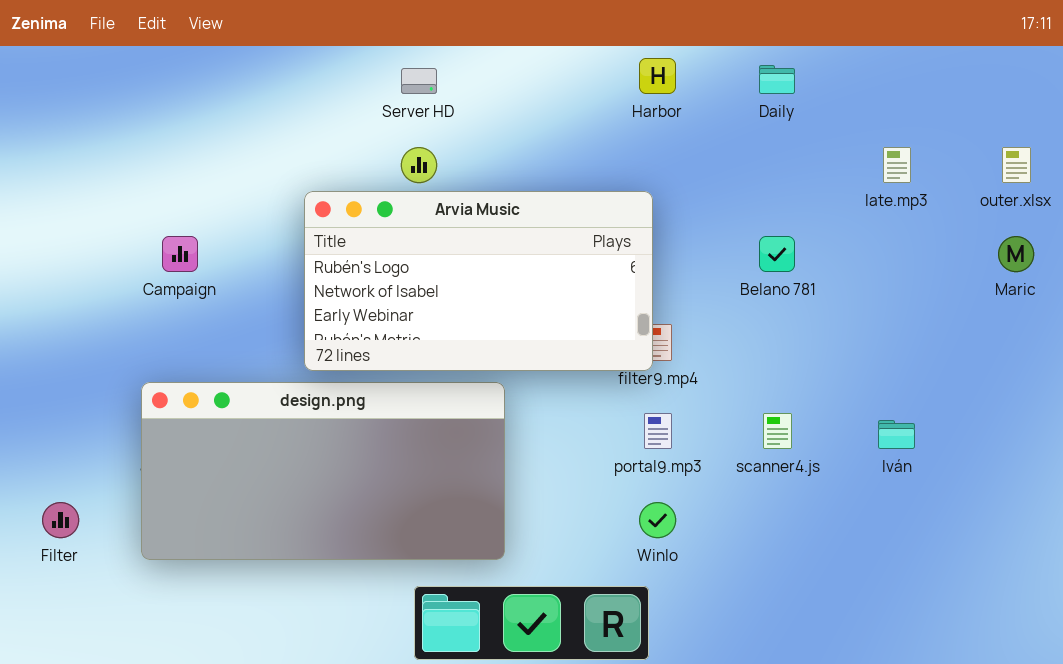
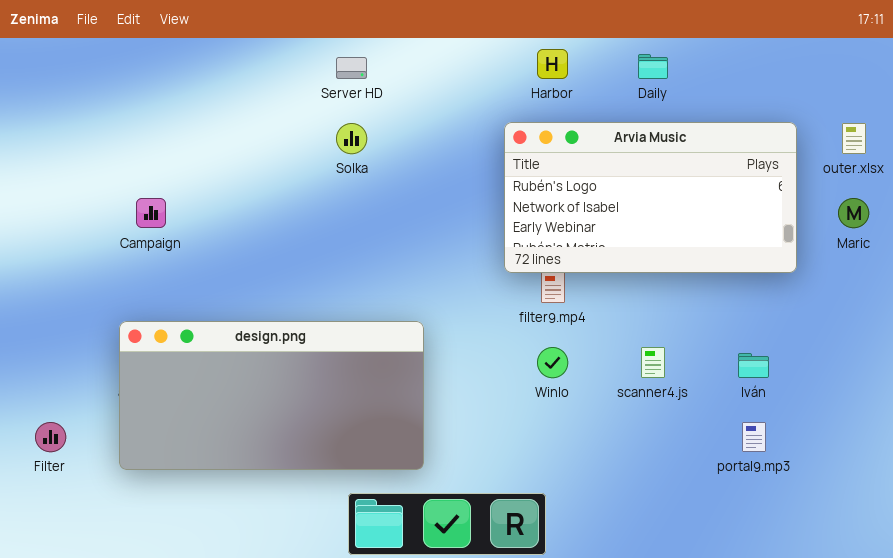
Arvia Music: [304,191,653,371] -> [504,122,797,273], moved
portal9.mp3: [644,413,672,449] -> [742,422,766,452], moved
Winlo: [639,502,676,538] -> [537,347,568,378], moved

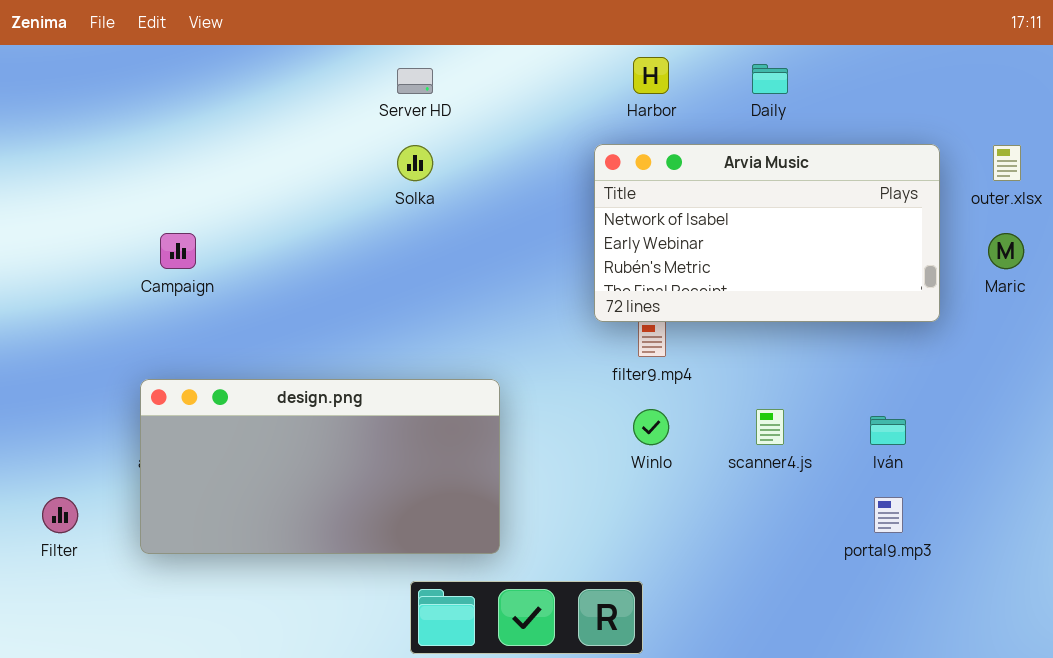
Arvia Music: [504,122,797,273] -> [594,144,940,322], scrolled down 1 row

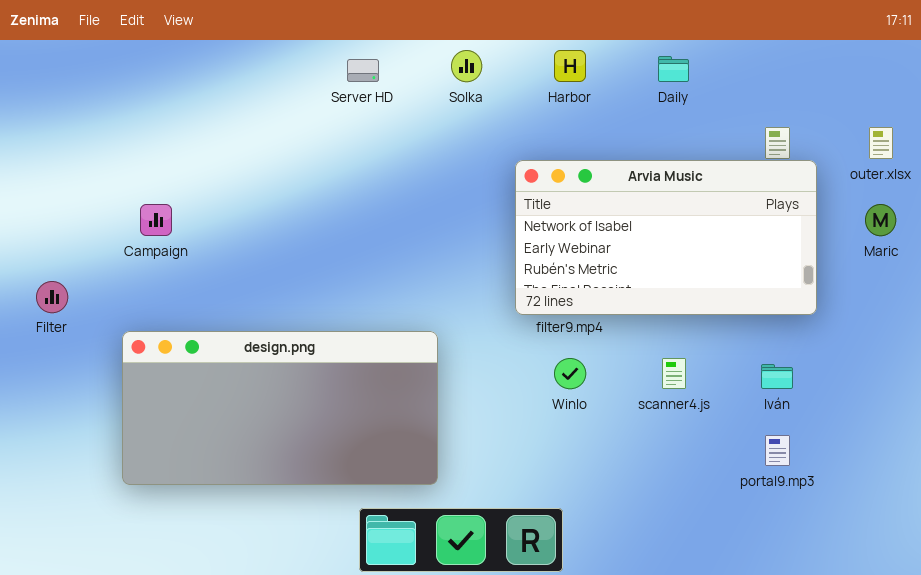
Arvia Music: [594,144,940,322] -> [515,160,817,315], moved
Solka: [397,145,433,181] -> [451,50,482,82], moved
Filter: [42,497,78,533] -> [36,281,68,313], moved

